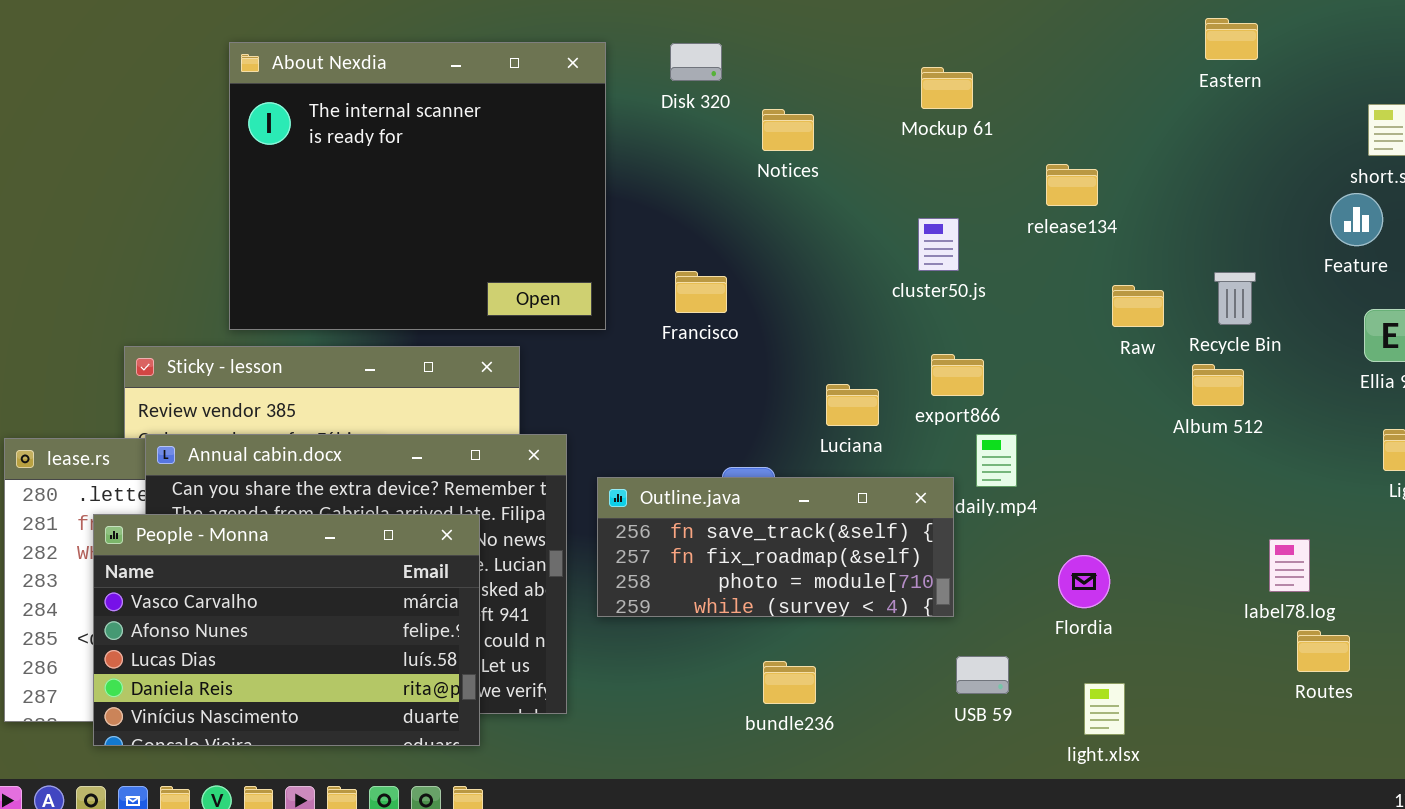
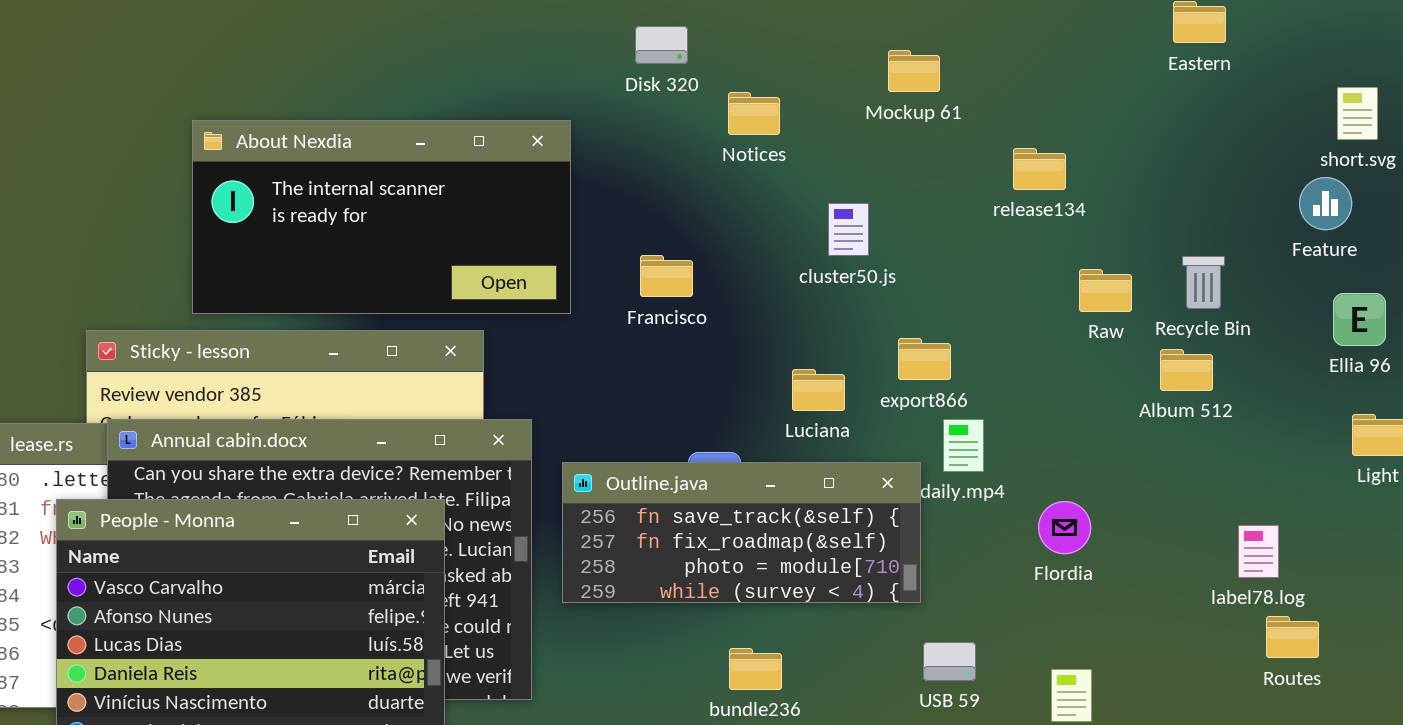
About Nexdia: [229,42,606,330] -> [192,120,571,314], resized
cluster50.js: [918,218,959,271] -> [828,203,869,256], moved
Flordia: [1058,555,1110,608] -> [1038,501,1091,554], moved

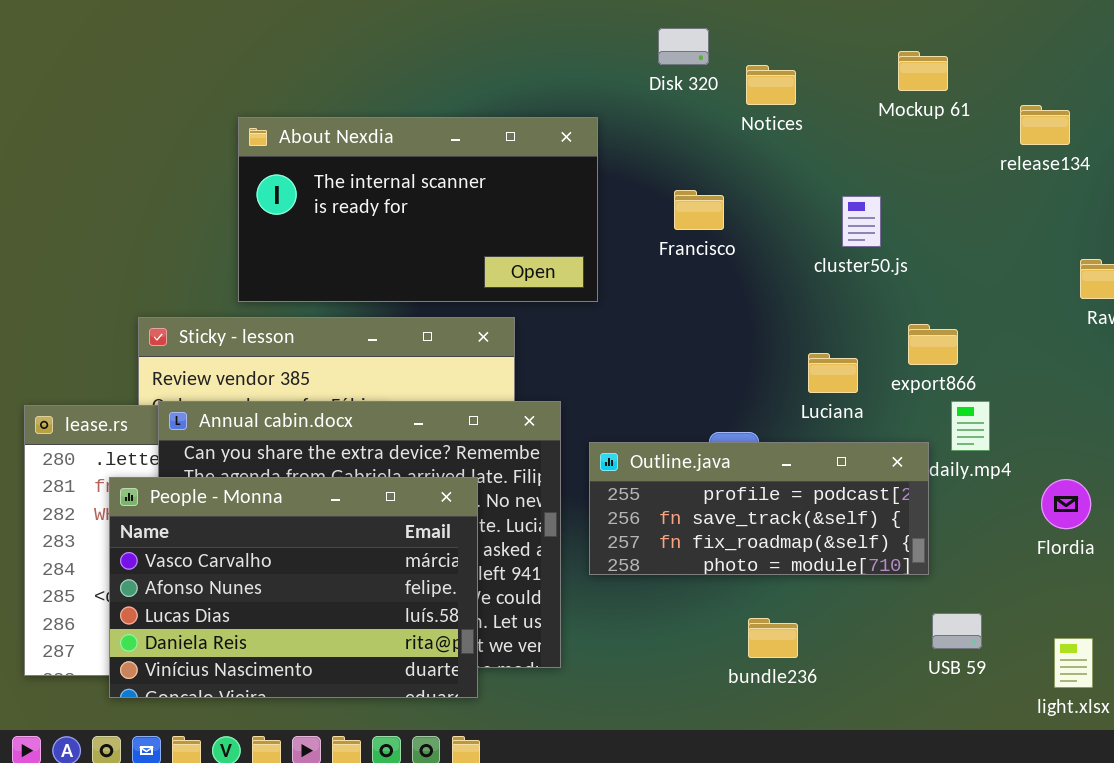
Notices: [728,92,780,135] -> [746,65,796,105], moved
release134: [1013,148,1066,190] -> [1020,105,1070,145], moved
Francisco: [640,255,693,297] -> [674,190,724,230], moved
Outline.java: [562,462,921,603] -> [589,442,929,575], scrolled up 1 row

